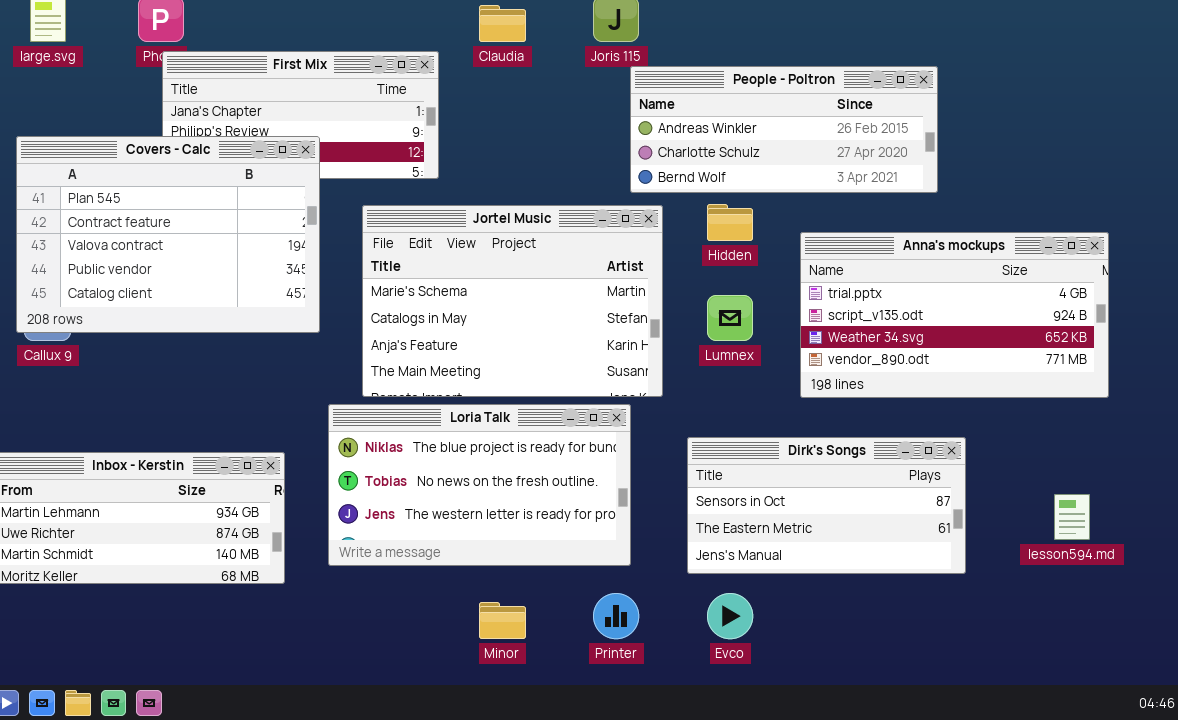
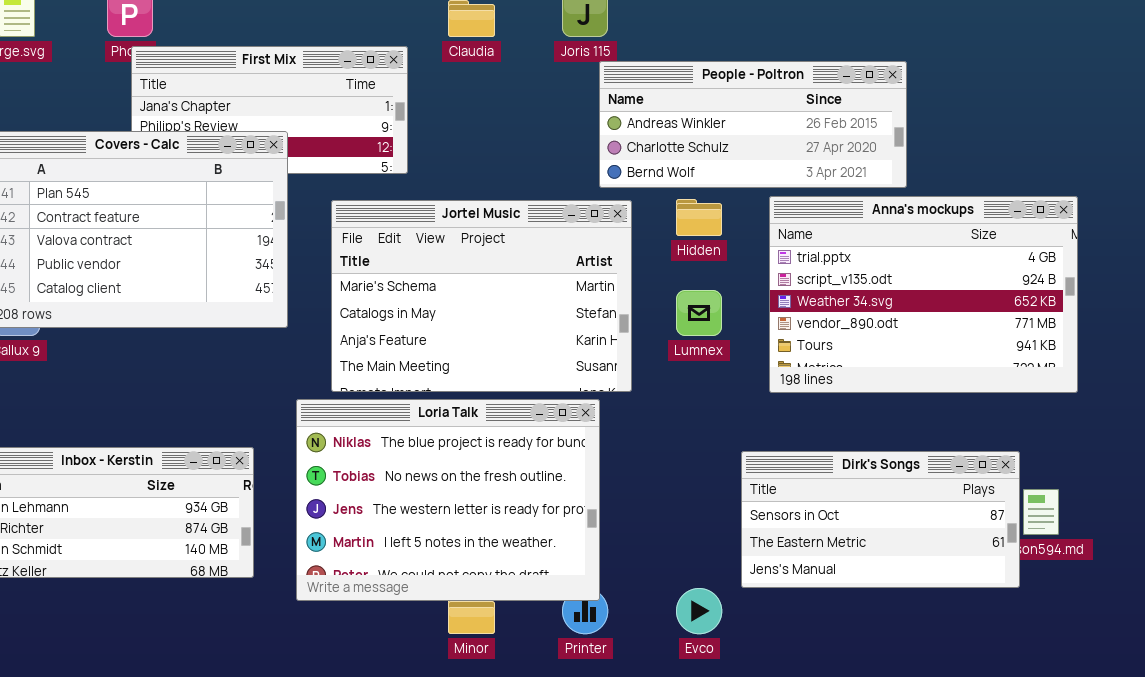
Anna's mockups: [800,232,1109,398] -> [769,196,1078,393], resized
Loria Talk: [328,404,631,566] -> [296,399,600,601], resized
Dirk's Songs: [687,437,966,574] -> [741,451,1020,588], moved

